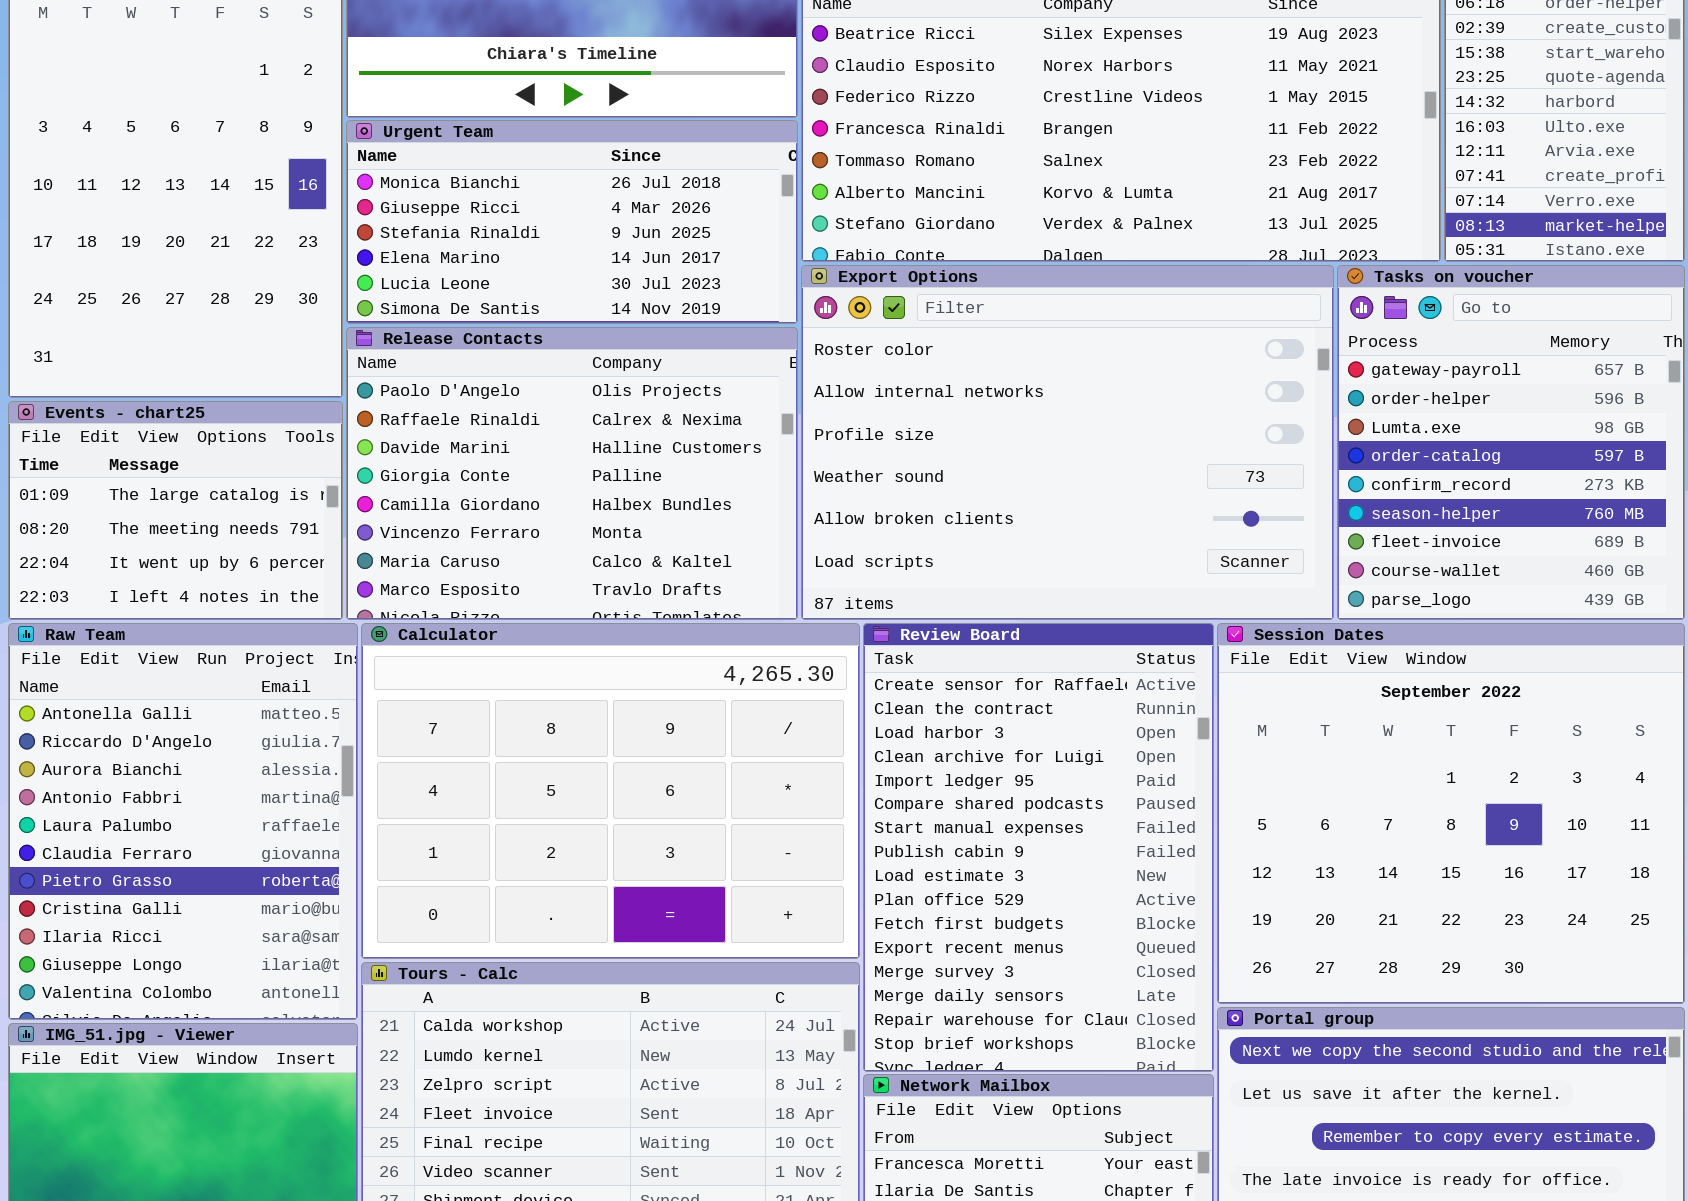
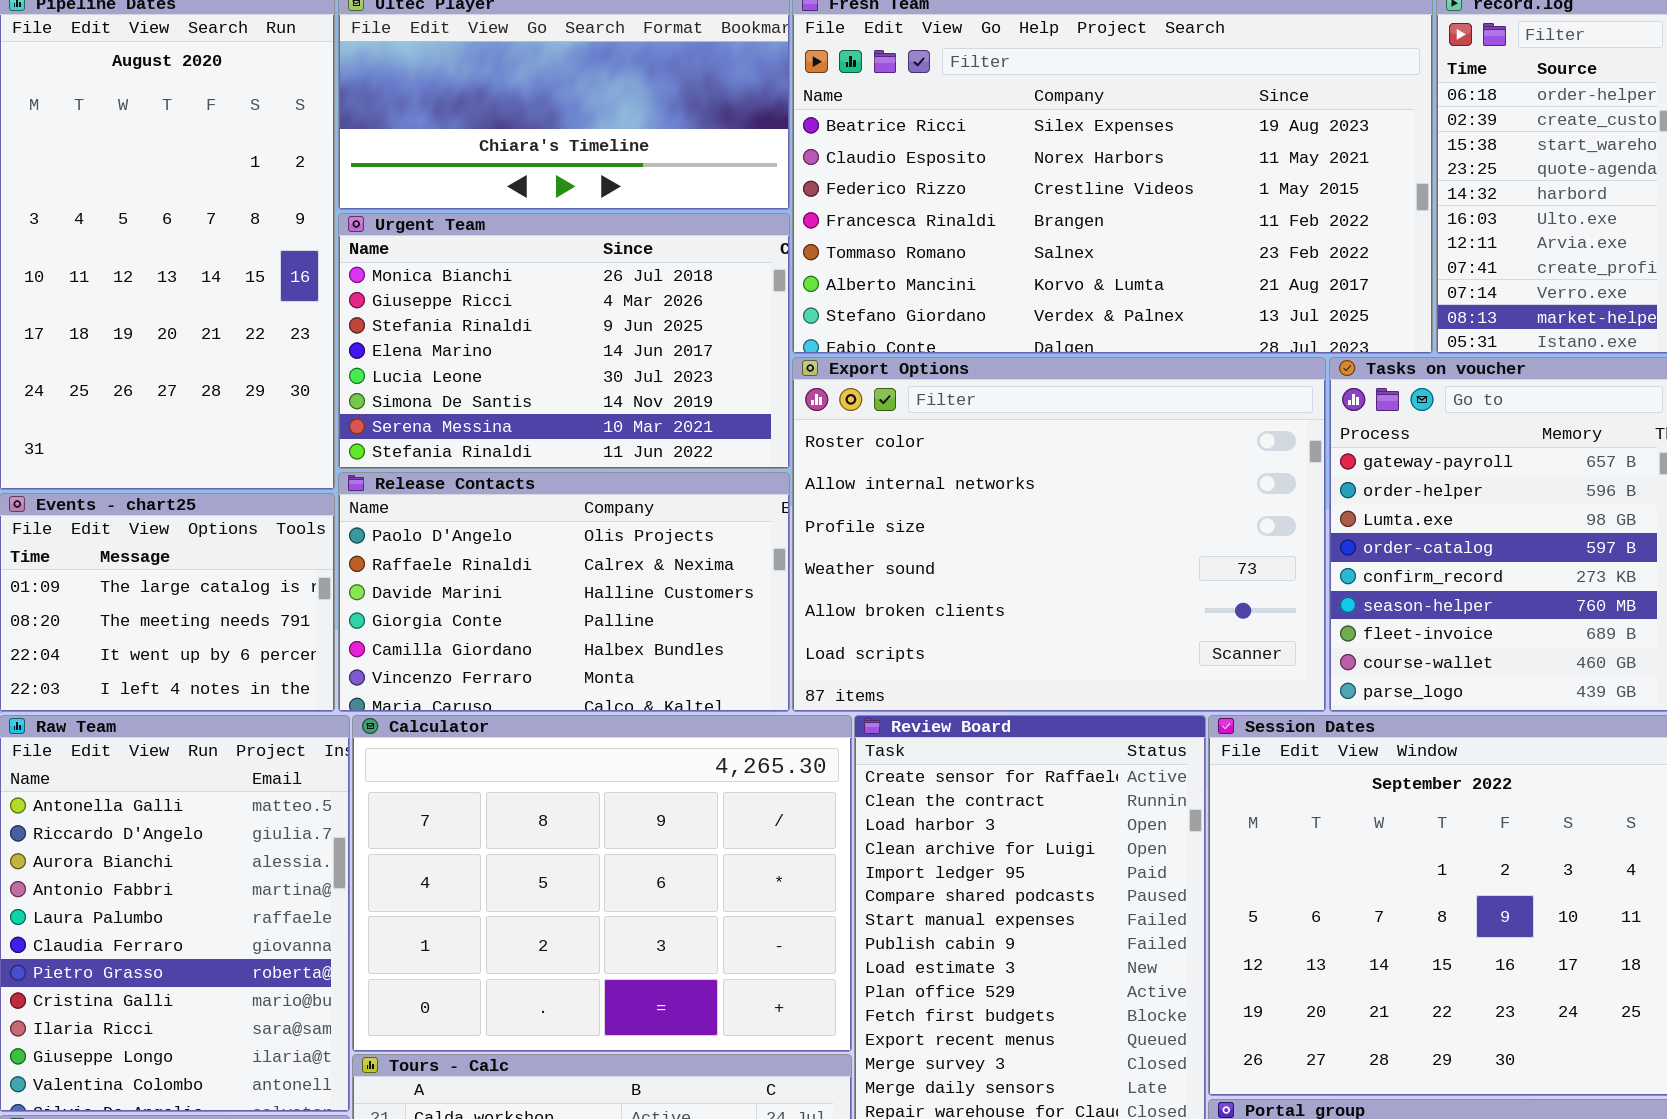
Urgent Team: [346,120,798,324] -> [338,213,790,469], resized
Release Contacts: [346,327,798,620] -> [338,472,790,712], resized

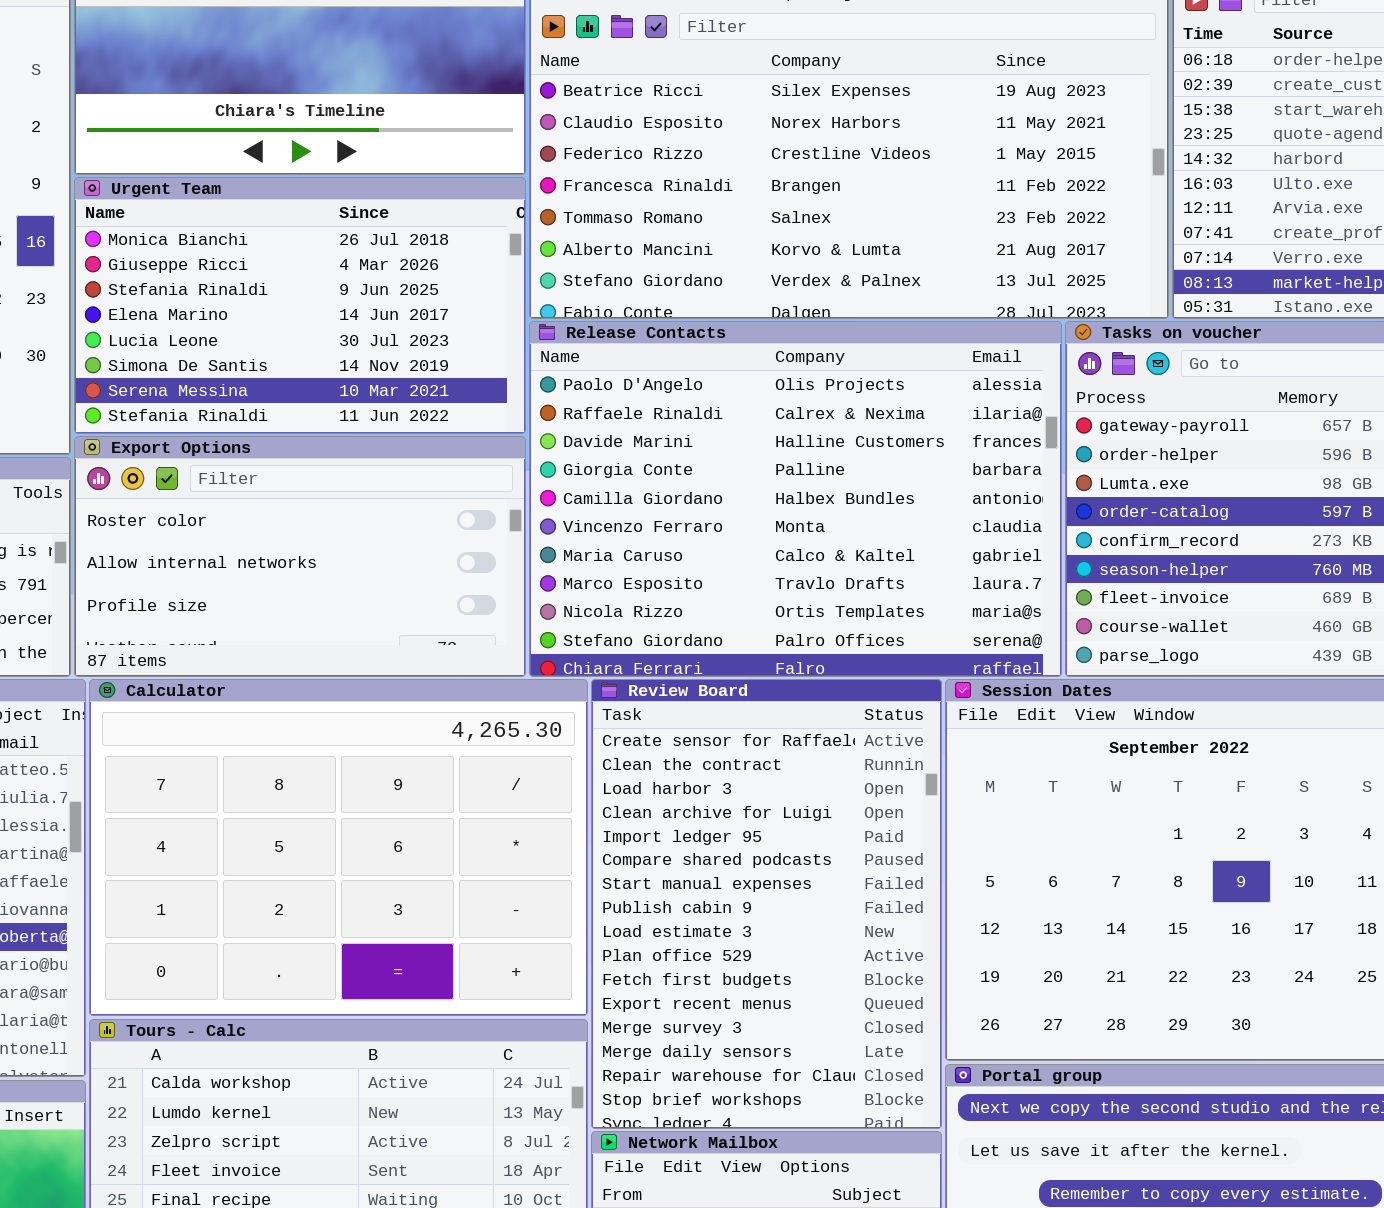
Export Options: [792,357,1326,712] -> [74,436,526,677], moved, resized
Release Contacts: [338,472,790,712] -> [529,321,1062,677], moved, resized

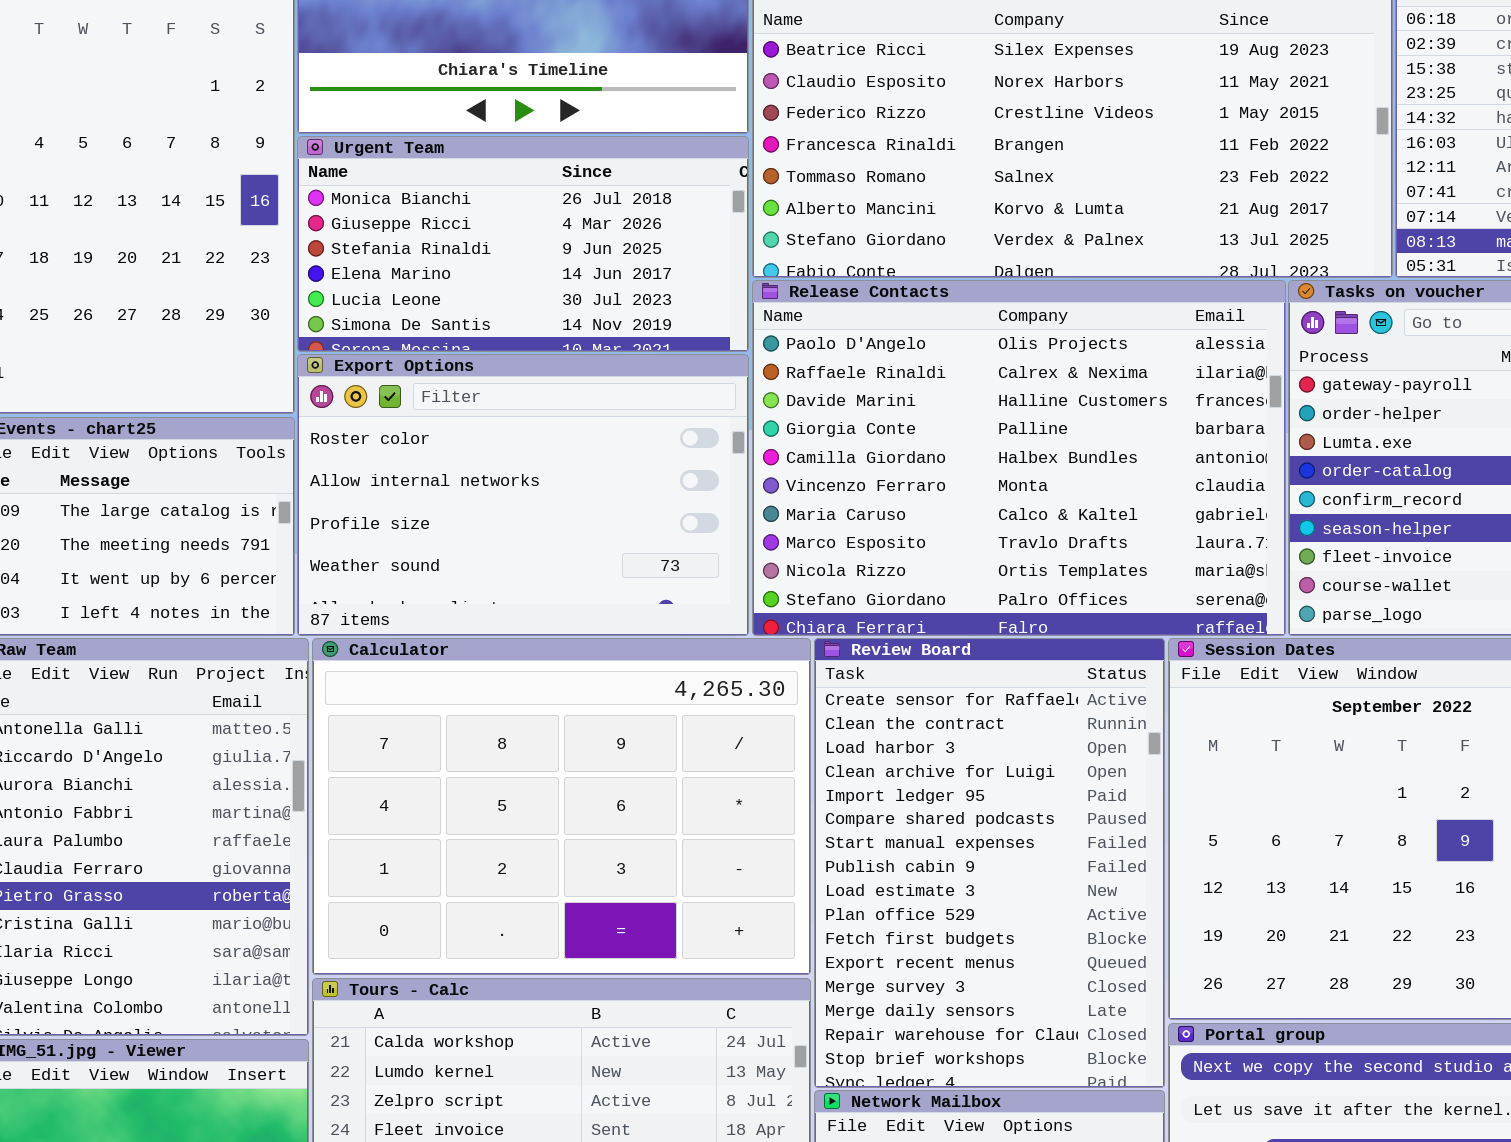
Urgent Team: [74,177,526,434] -> [297,136,749,352], resized
Export Options: [74,436,526,677] -> [297,354,749,636], resized

